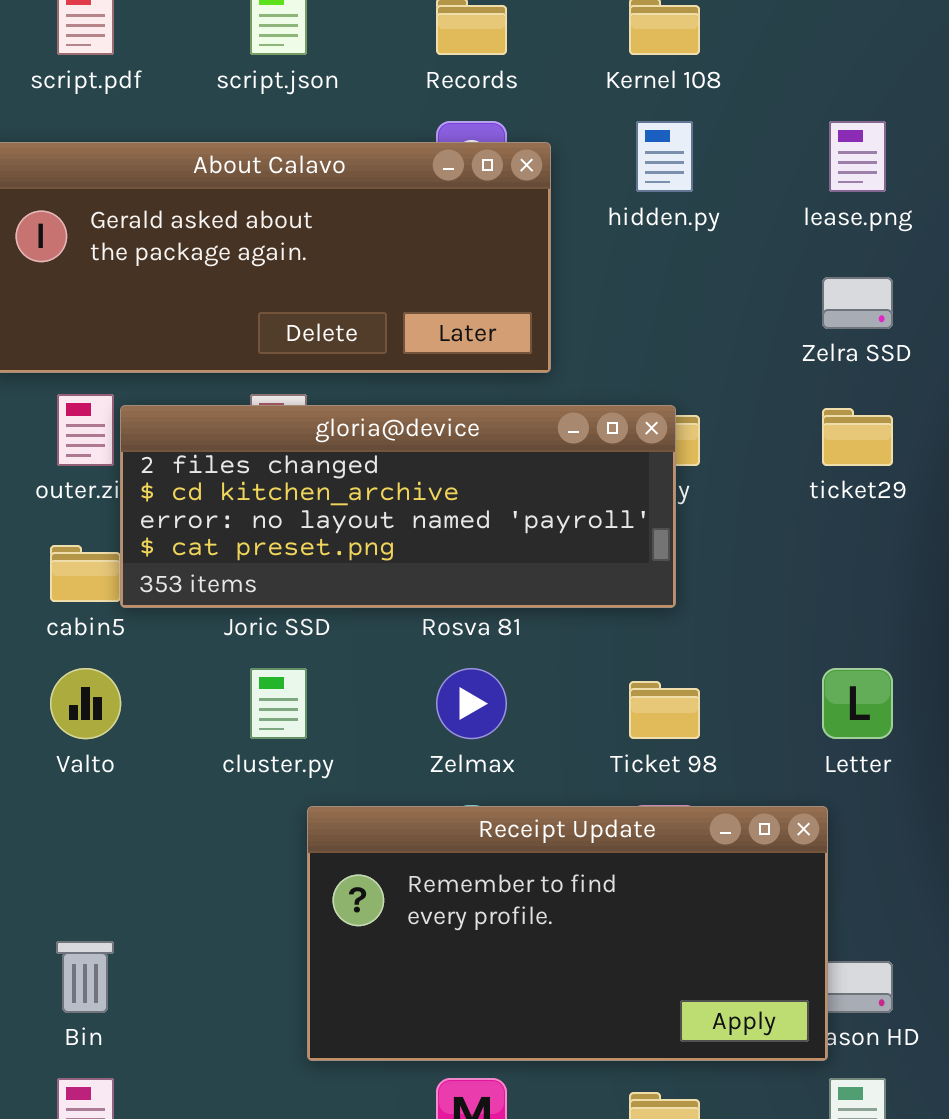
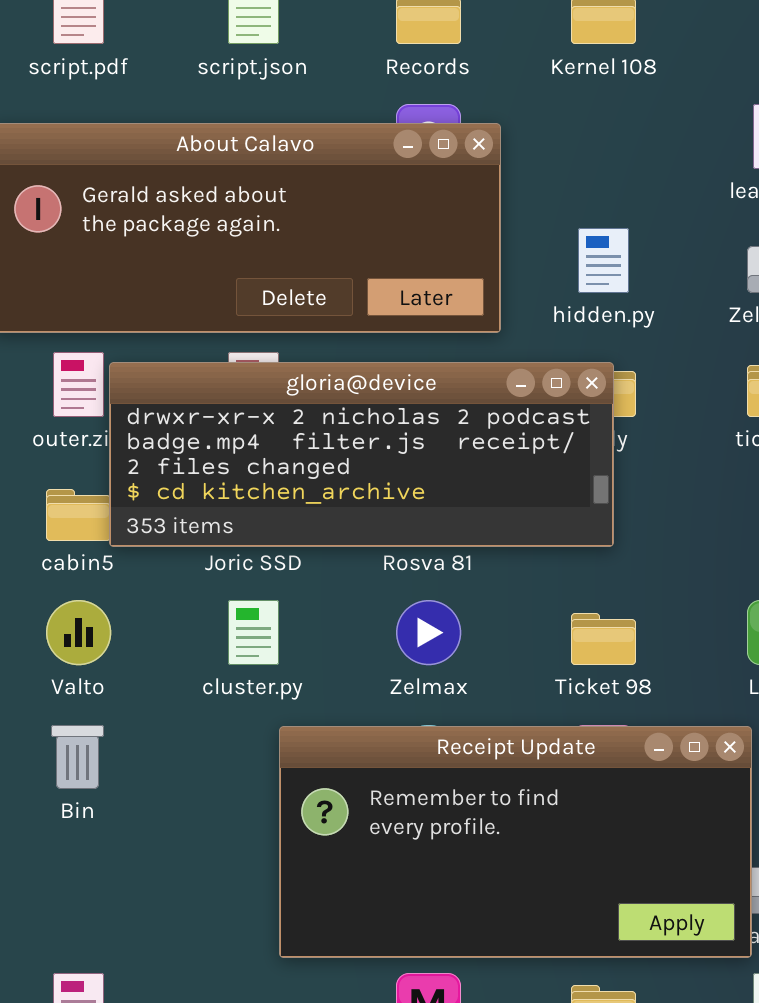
hidden.py: [636,121,693,192] -> [578,228,629,293], moved
gloria@device: [120,405,676,608] -> [109,362,614,547], scrolled up 2 rows
Bin: [56,941,114,1013] -> [51,725,104,789], moved

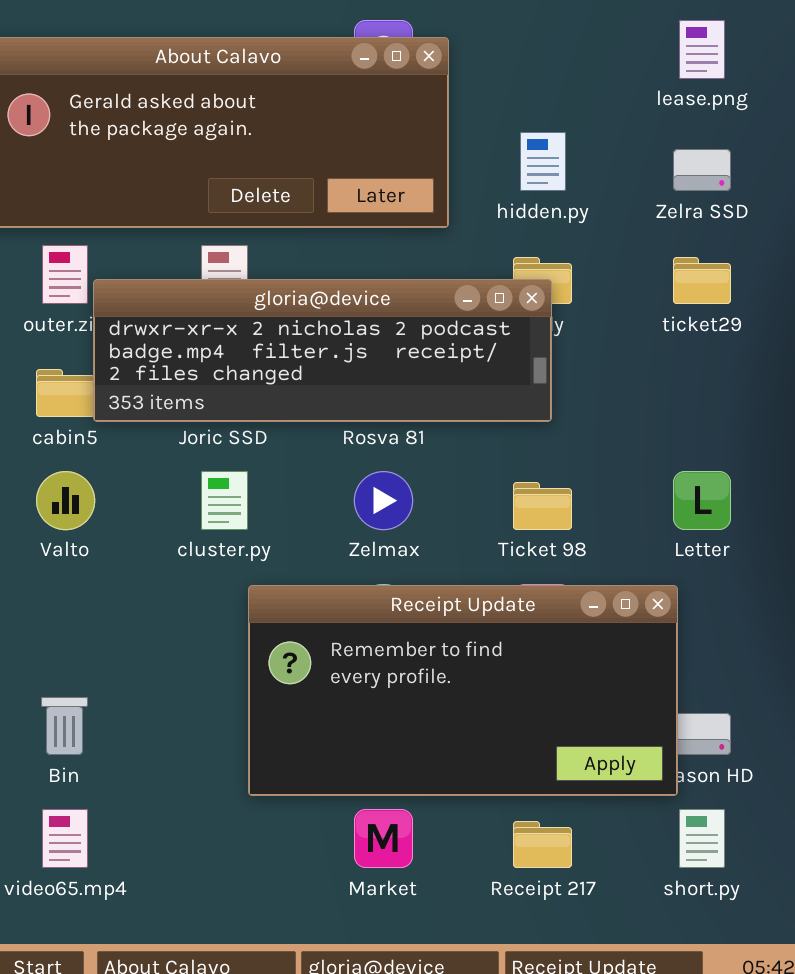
gloria@device: [109,362,614,547] -> [93,279,552,422], resized
Bin: [51,725,104,789] -> [41,697,88,755], moved

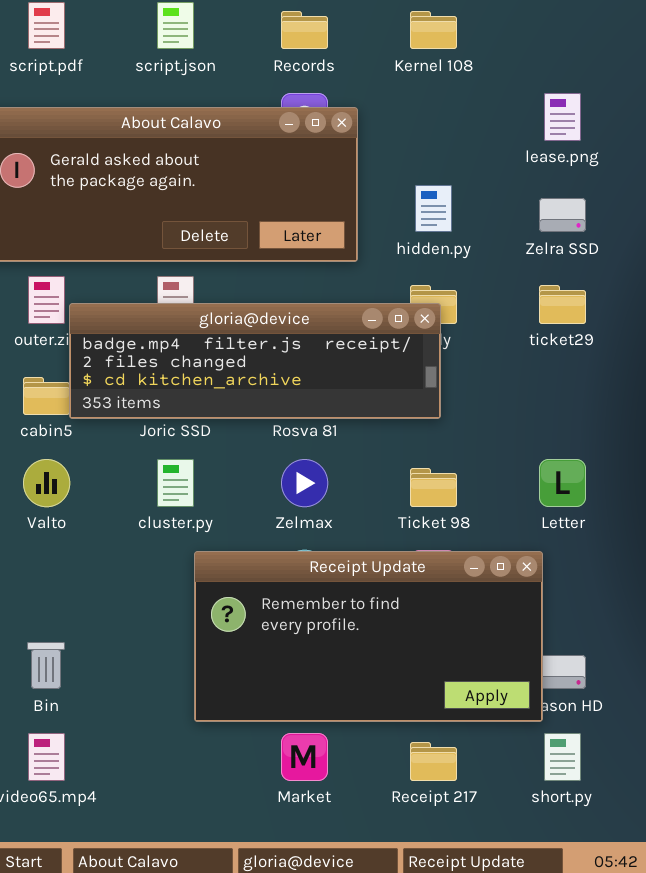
gloria@device: [93,279,552,422] -> [69,303,441,419], scrolled down 1 row

